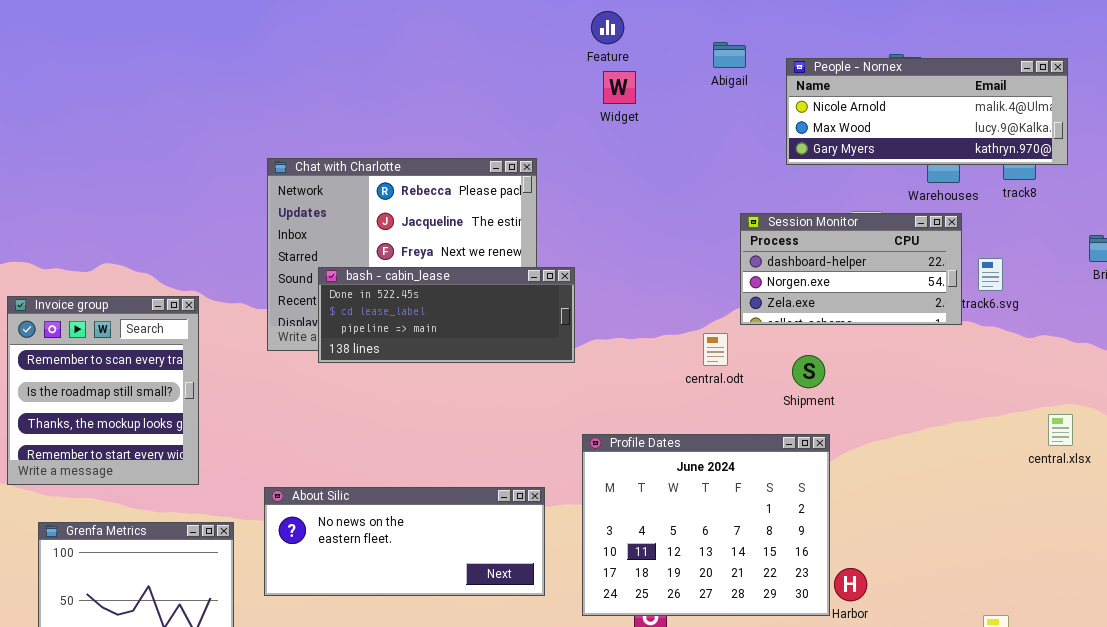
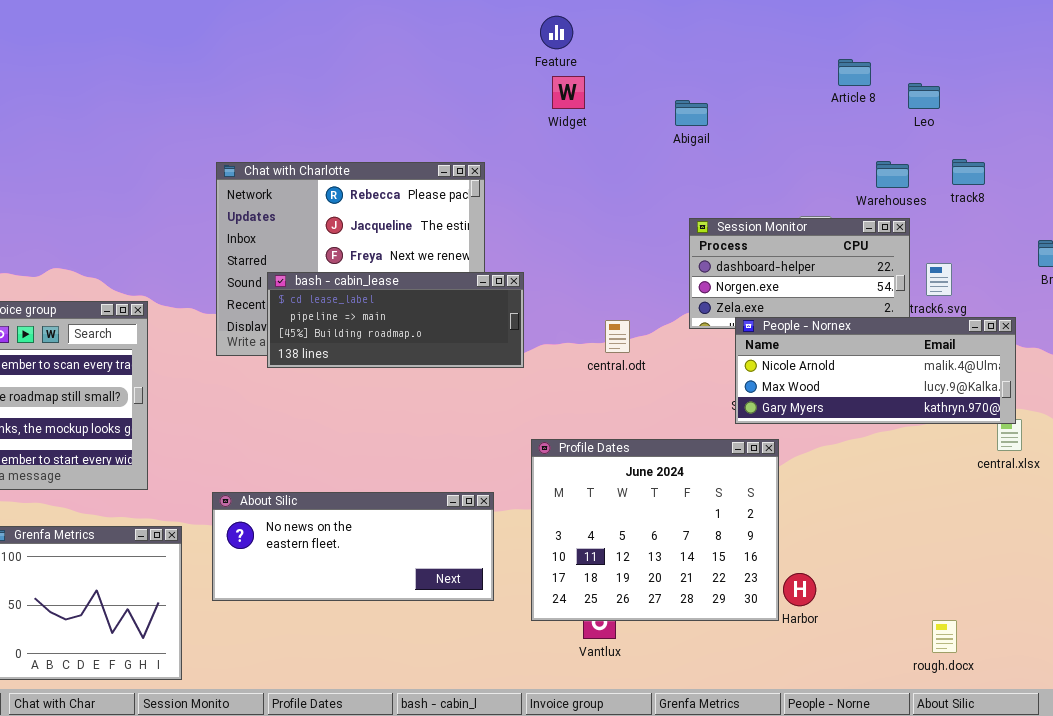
Abigail: [713,42,746,68] -> [675,100,708,126], moved
People - Nornex: [786,58,1068,165] -> [735,317,1016,424], moved
bash - cabin_lease: [318,267,575,363] -> [267,272,524,368], scrolled down 1 row
central.odt: [703,333,728,366] -> [605,320,630,353], moved

